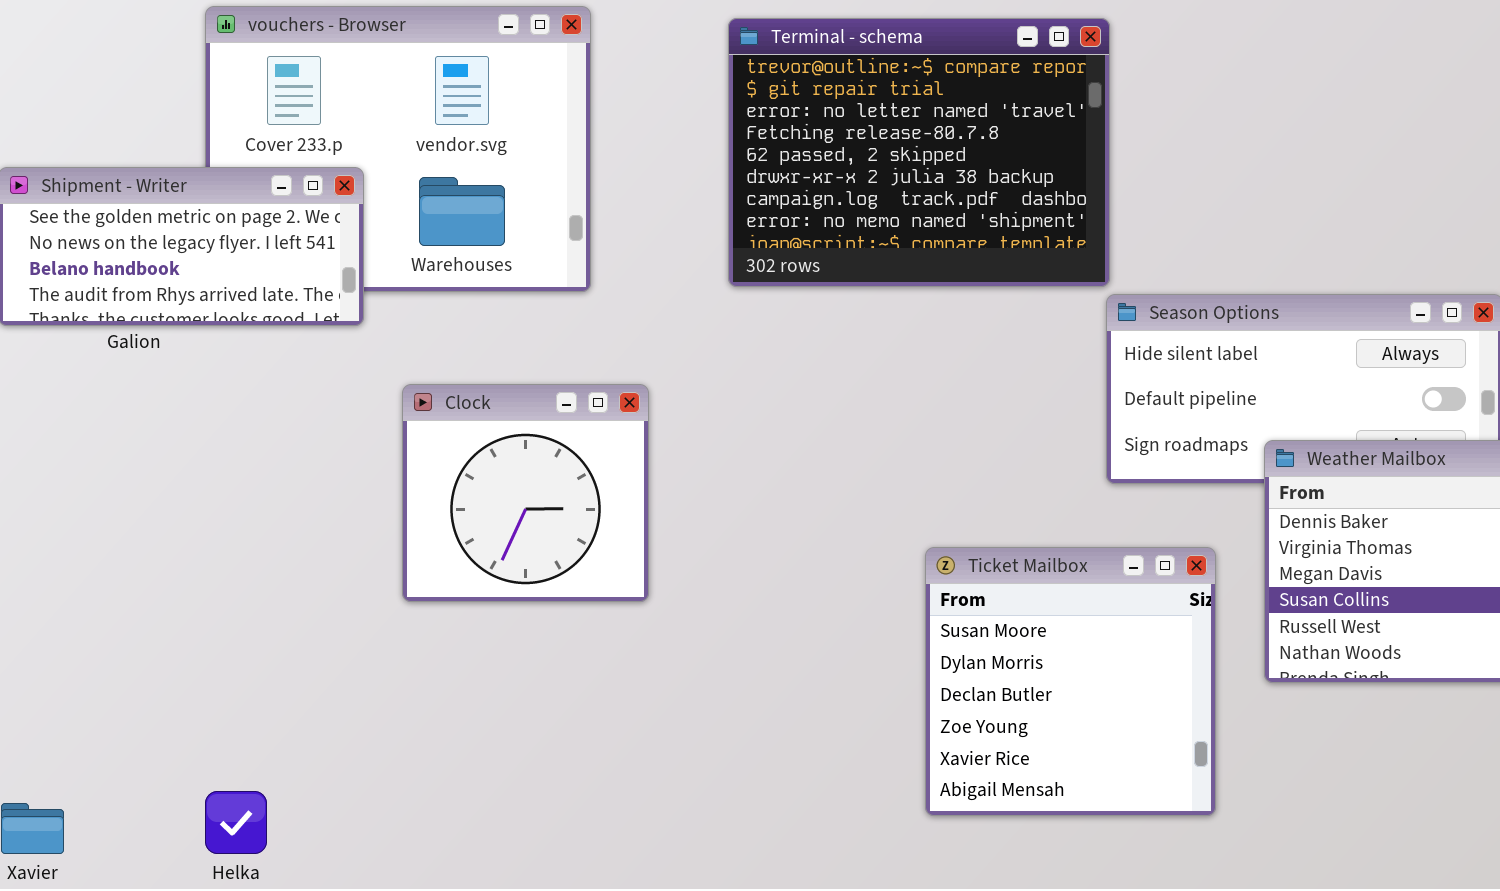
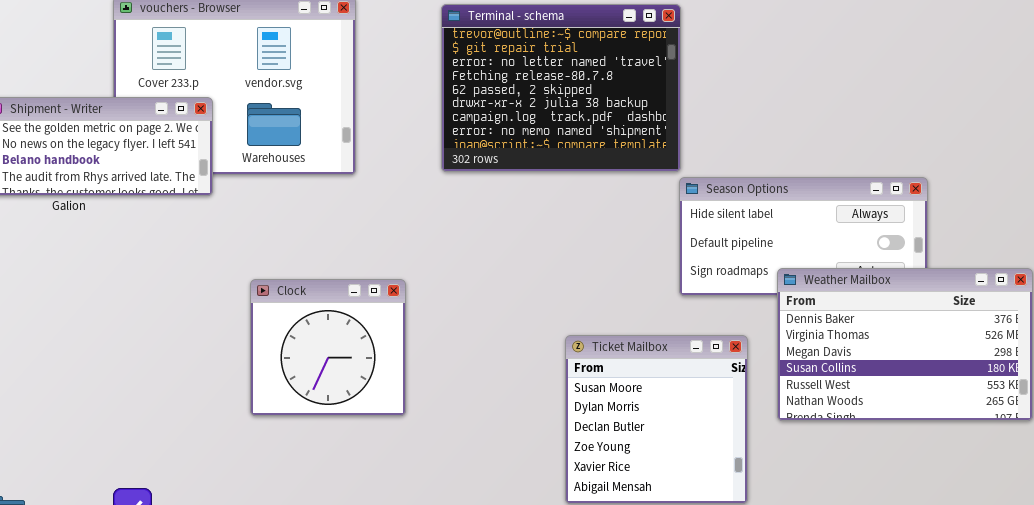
Clock: [402,384,649,602] -> [250,279,406,416], moved

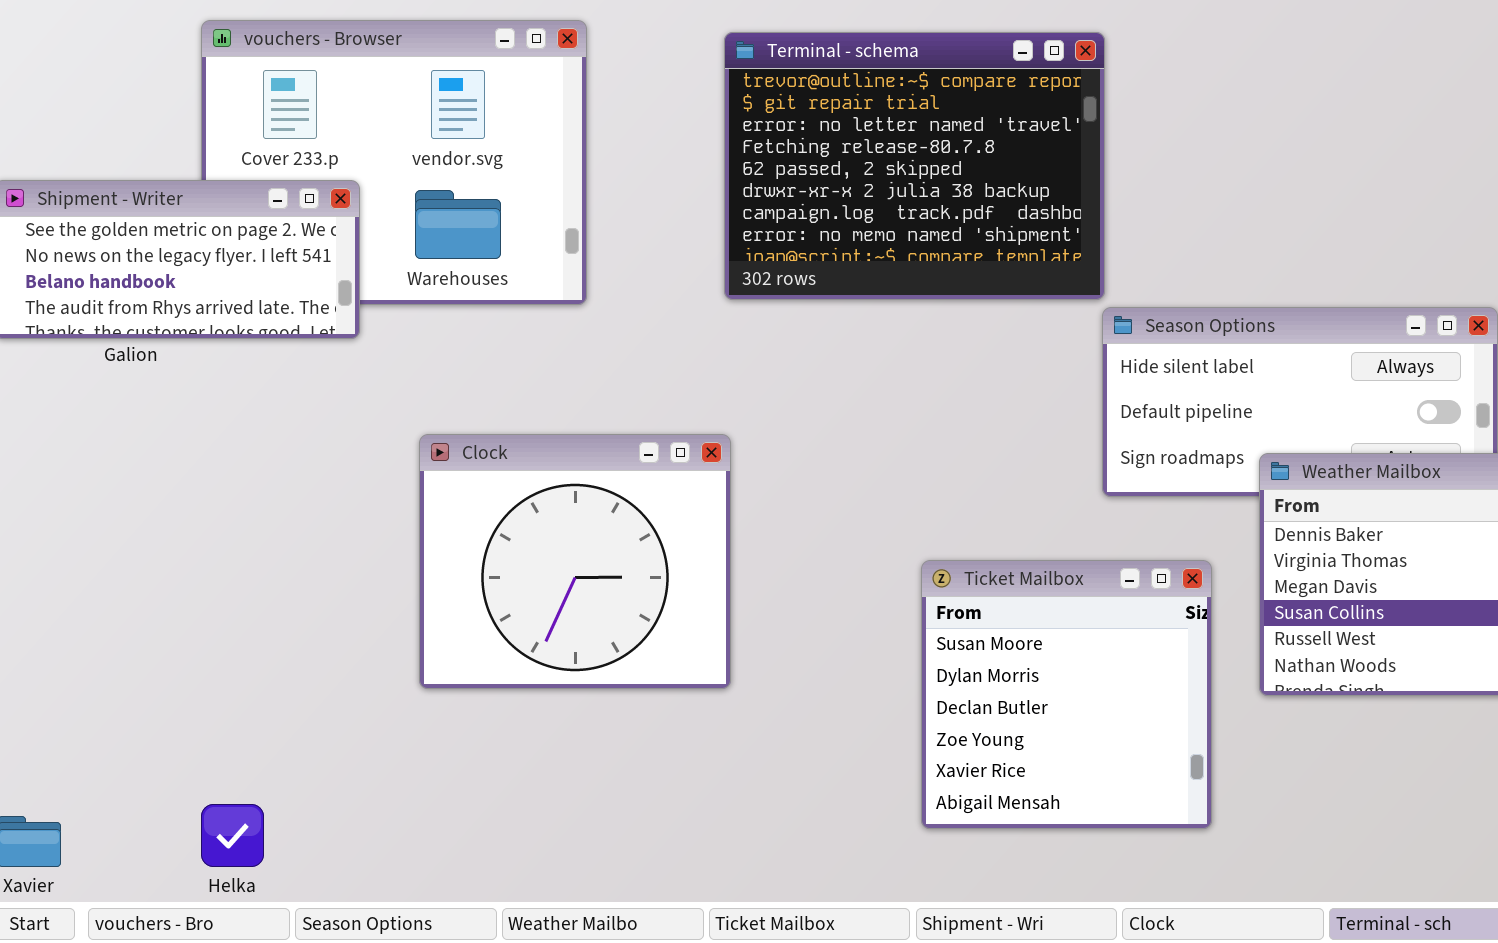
Clock: [250,279,406,416] -> [419,434,731,689], resized

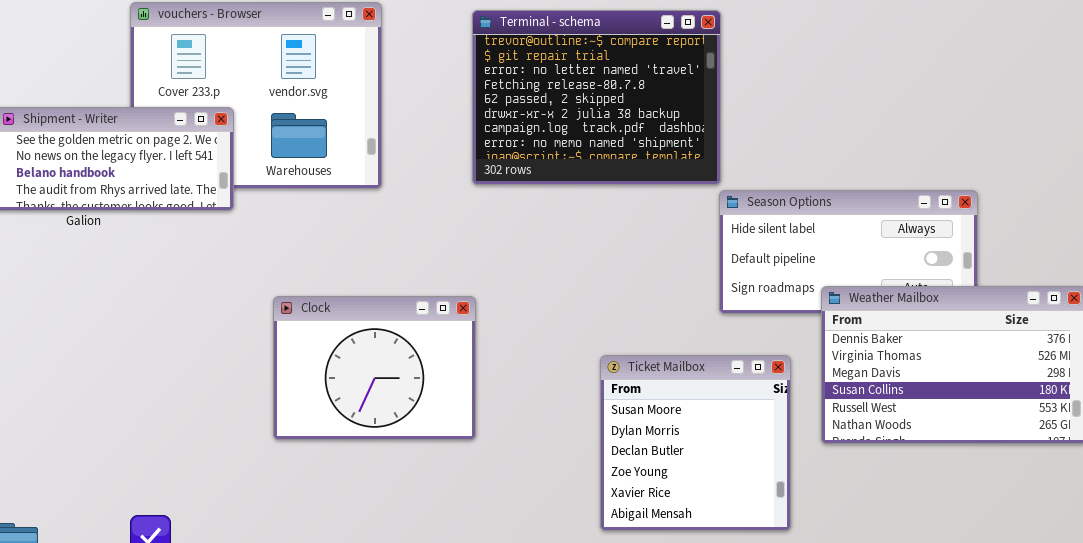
Clock: [419,434,731,689] -> [273,296,476,440], resized

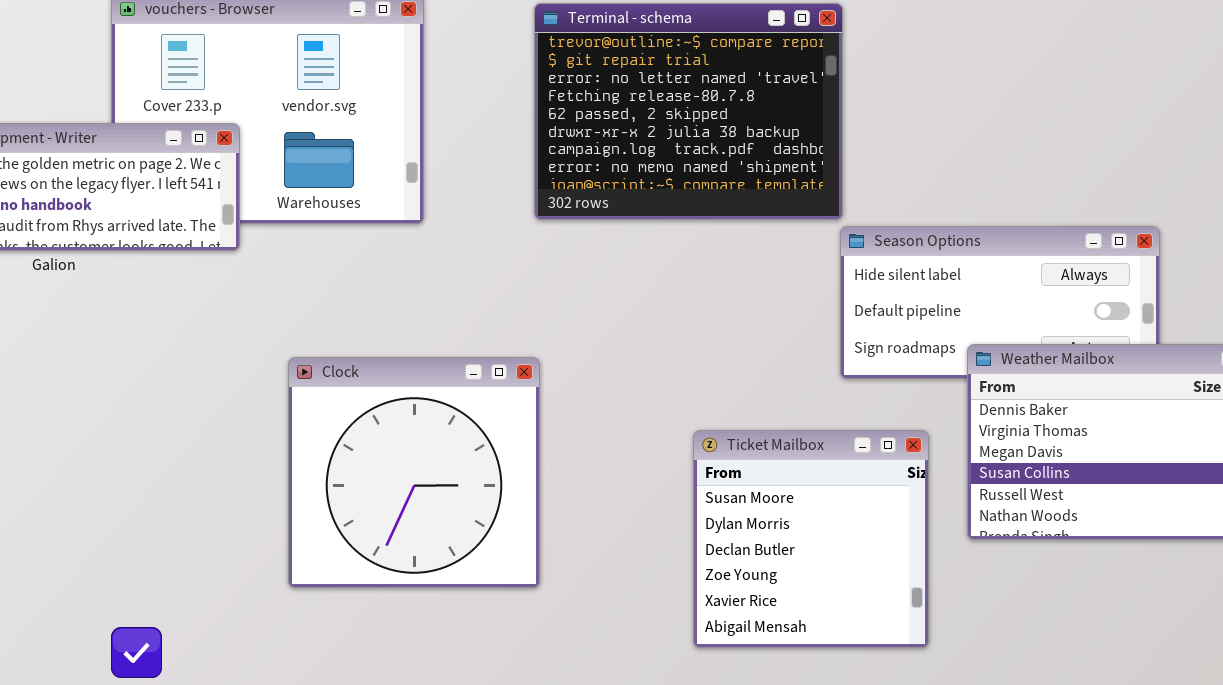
Clock: [273,296,476,440] -> [288,357,540,588], resized

